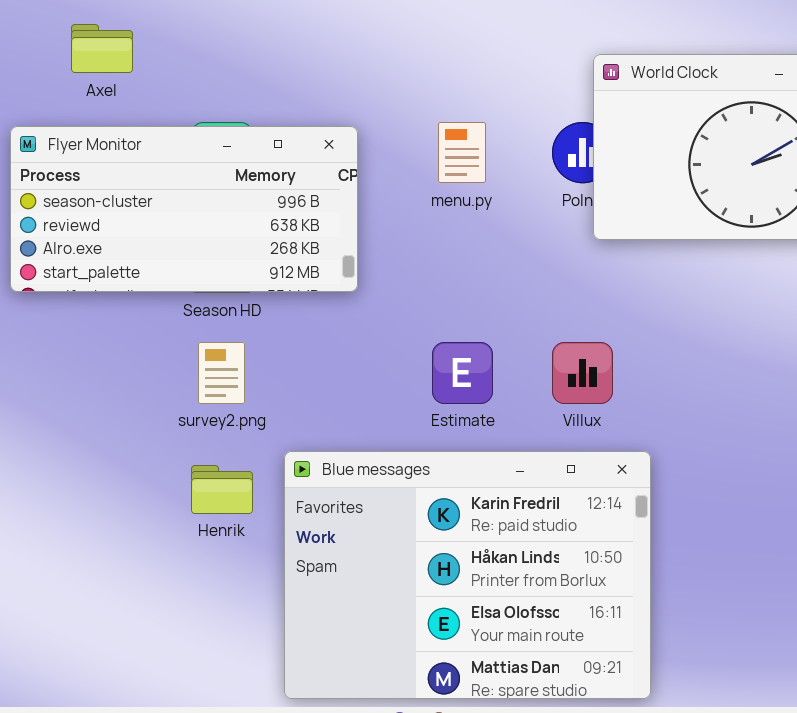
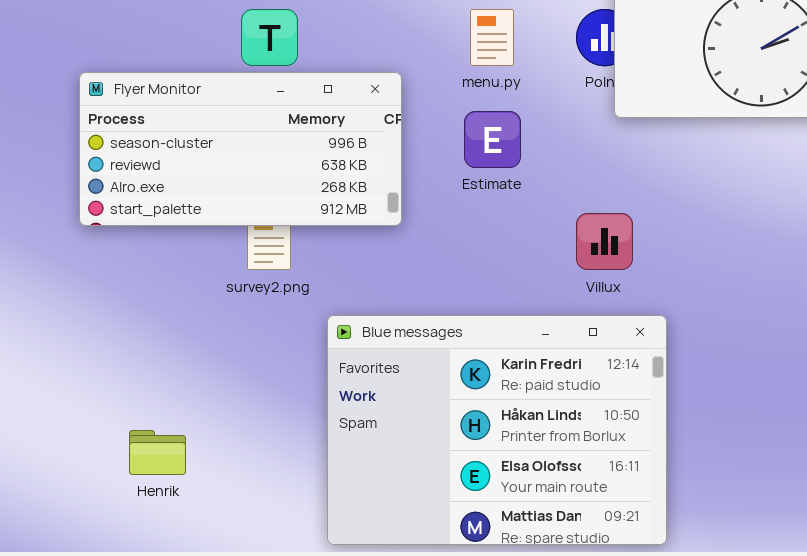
Flyer Monitor: [10,126,358,292] -> [79,72,402,226], moved
Estimate: [432,342,493,404] -> [464,111,521,168], moved
Henrik: [191,465,253,514] -> [129,430,186,475], moved

